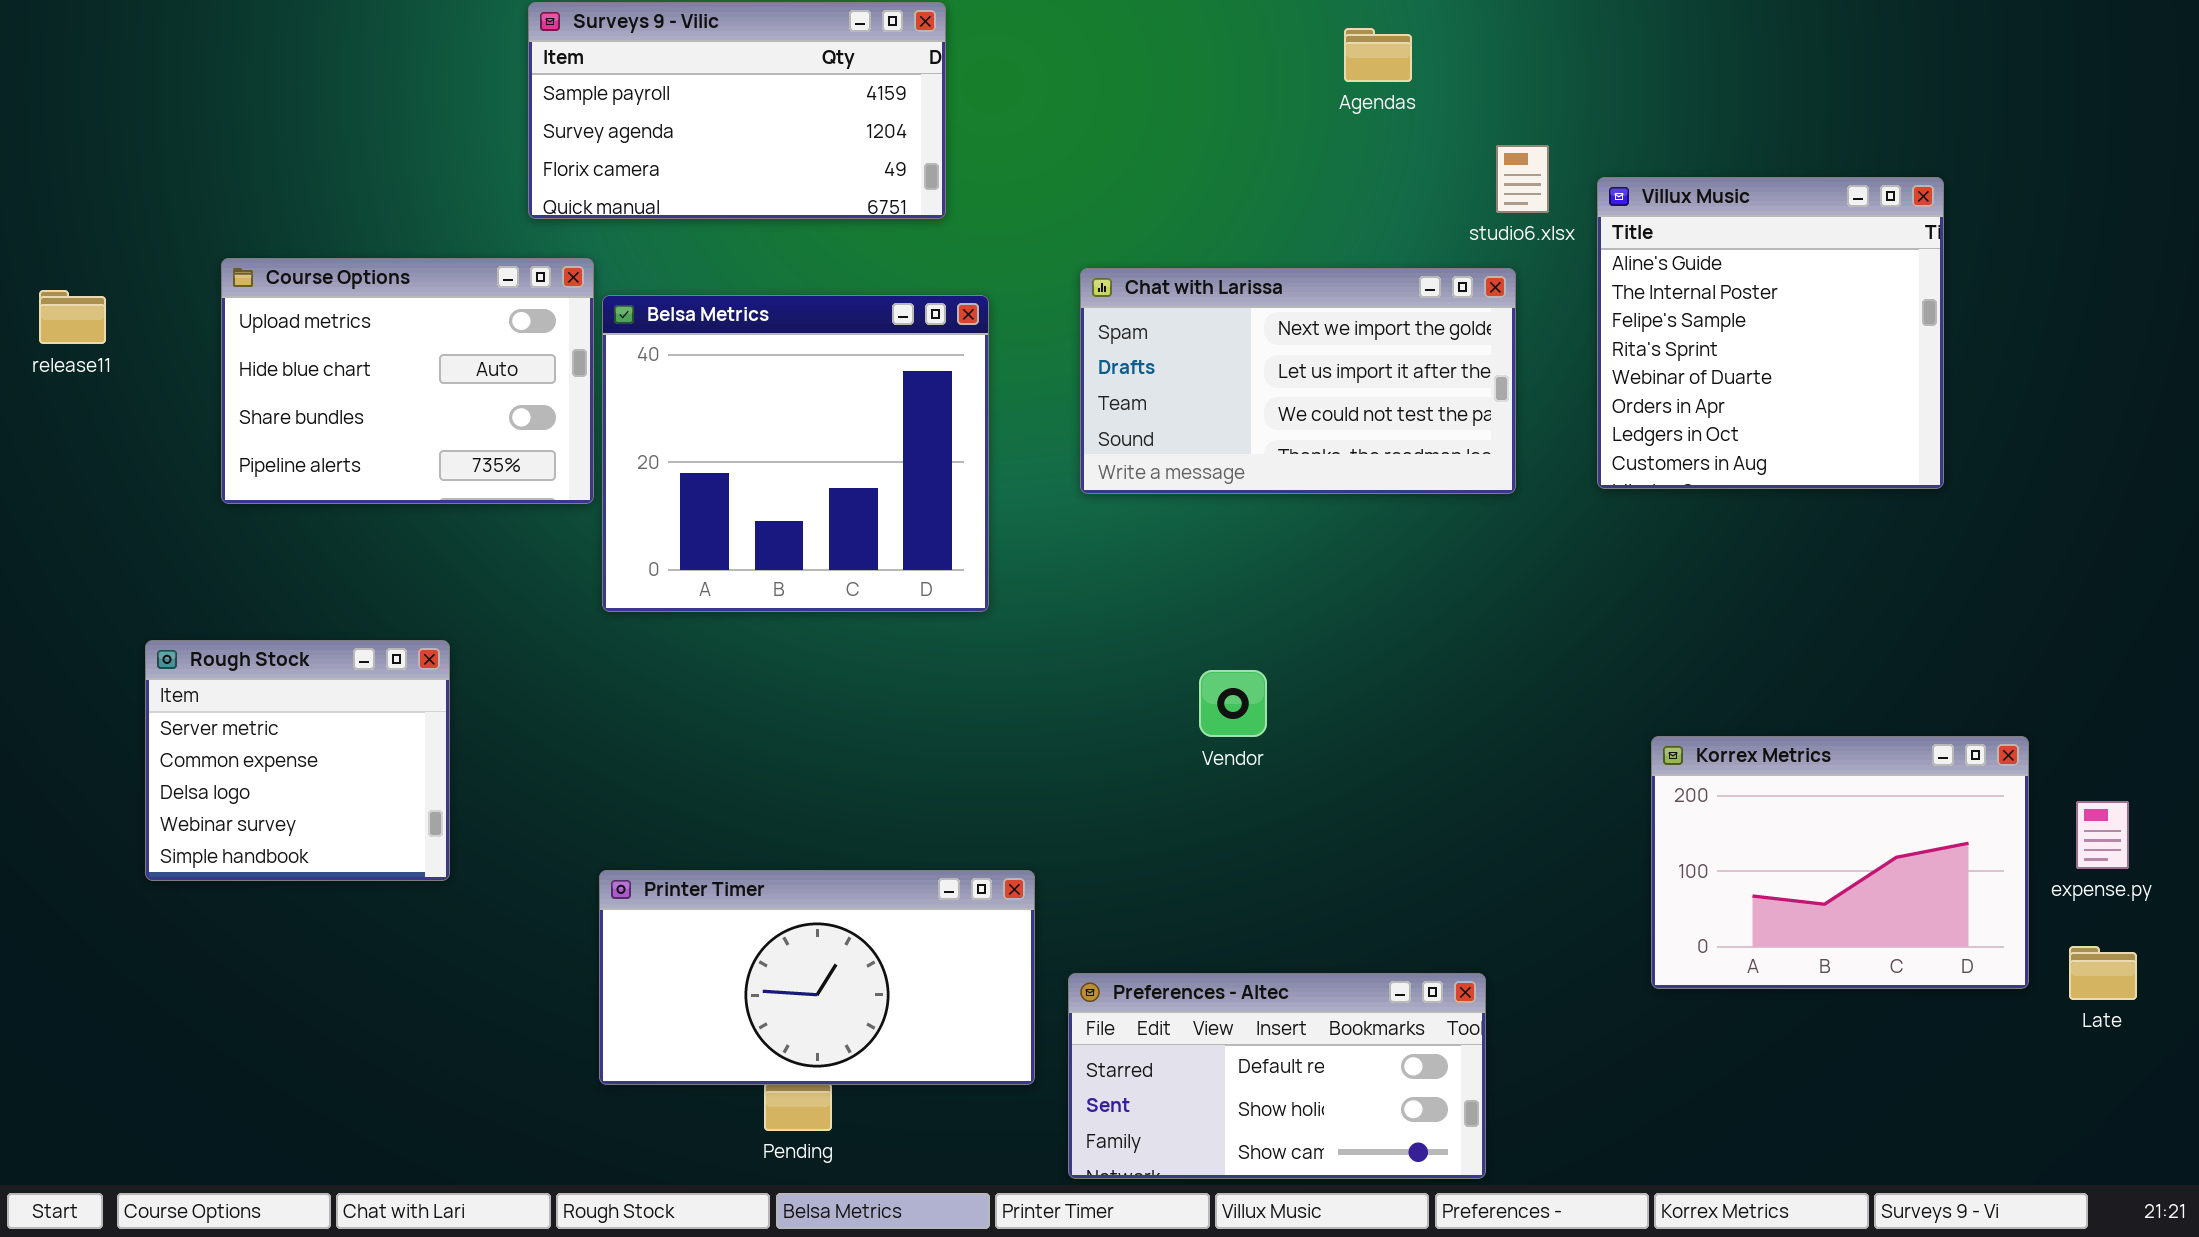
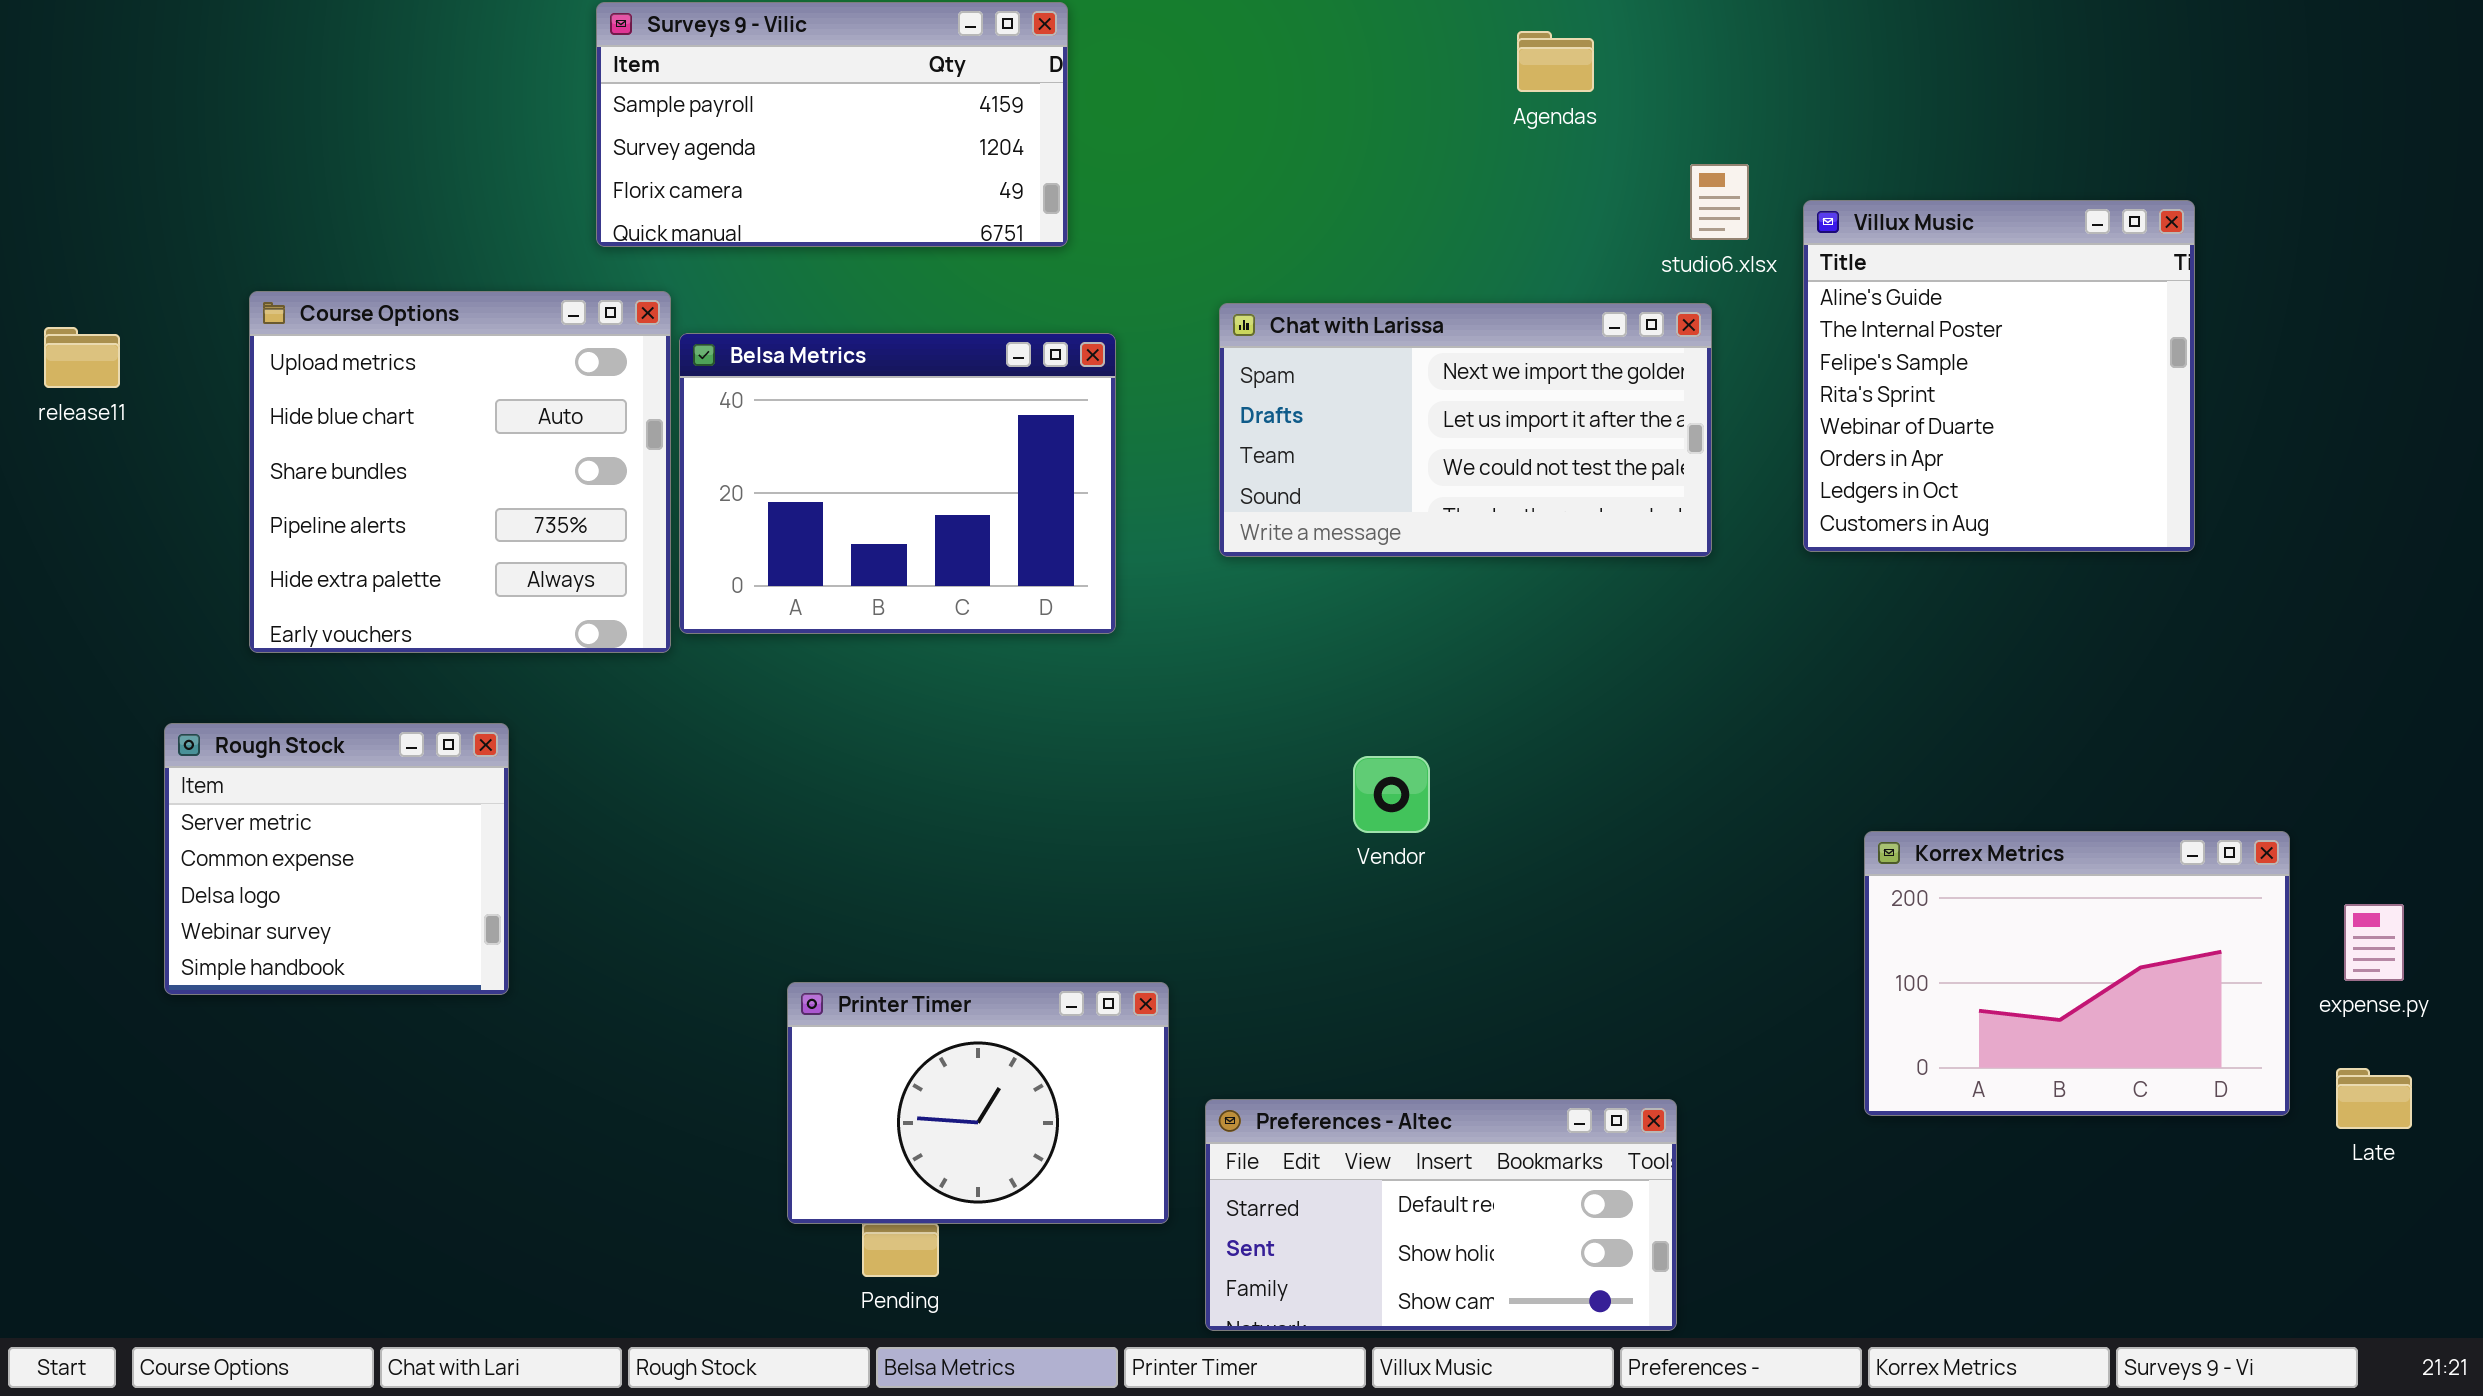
Course Options: [221,258,594,504] -> [249,291,671,653], resized
Belsa Metrics: [602,295,989,612] -> [679,333,1116,634], resized
Printer Timer: [599,870,1035,1085] -> [787,982,1169,1224], resized

